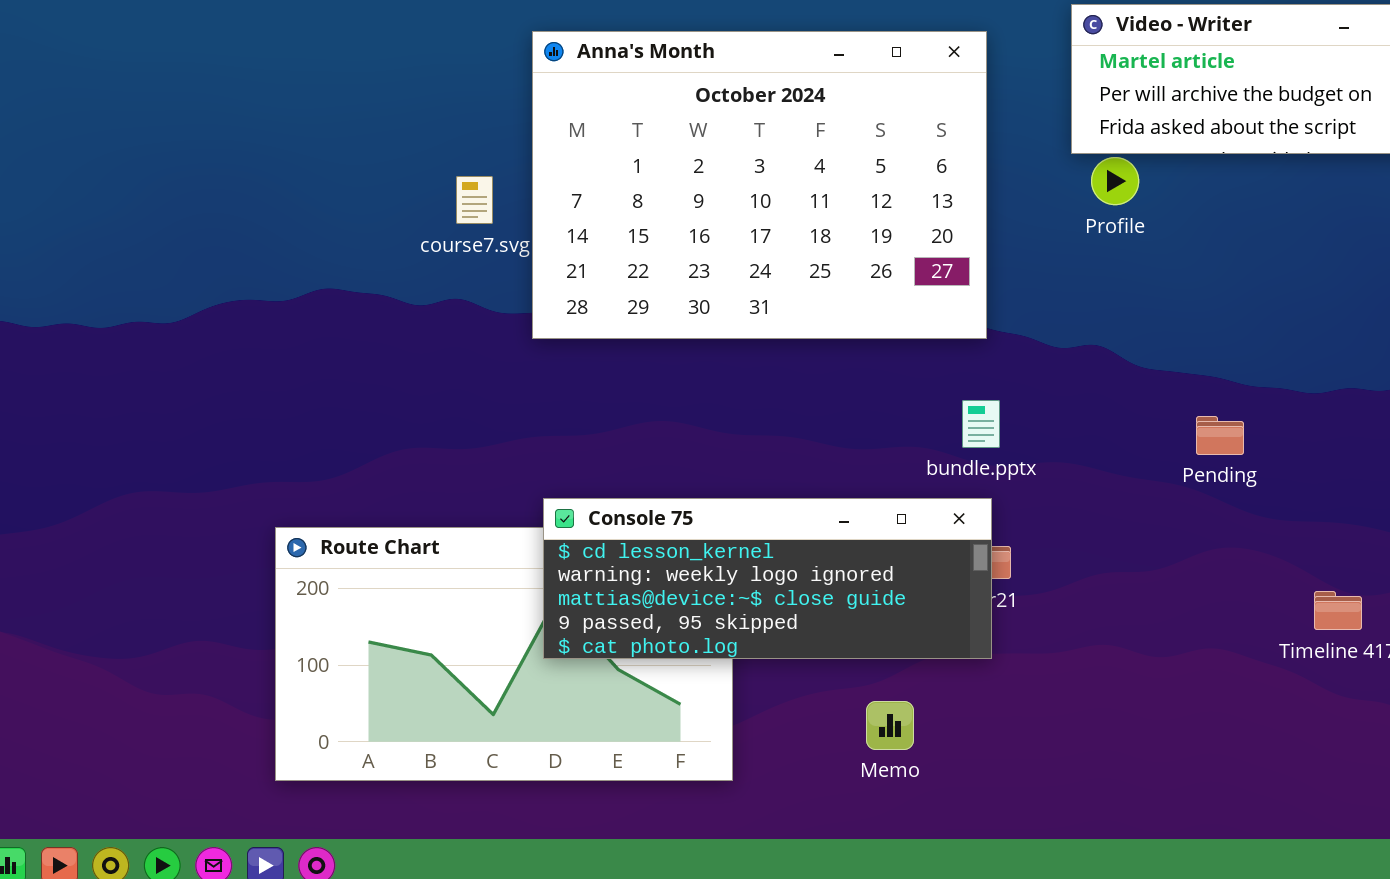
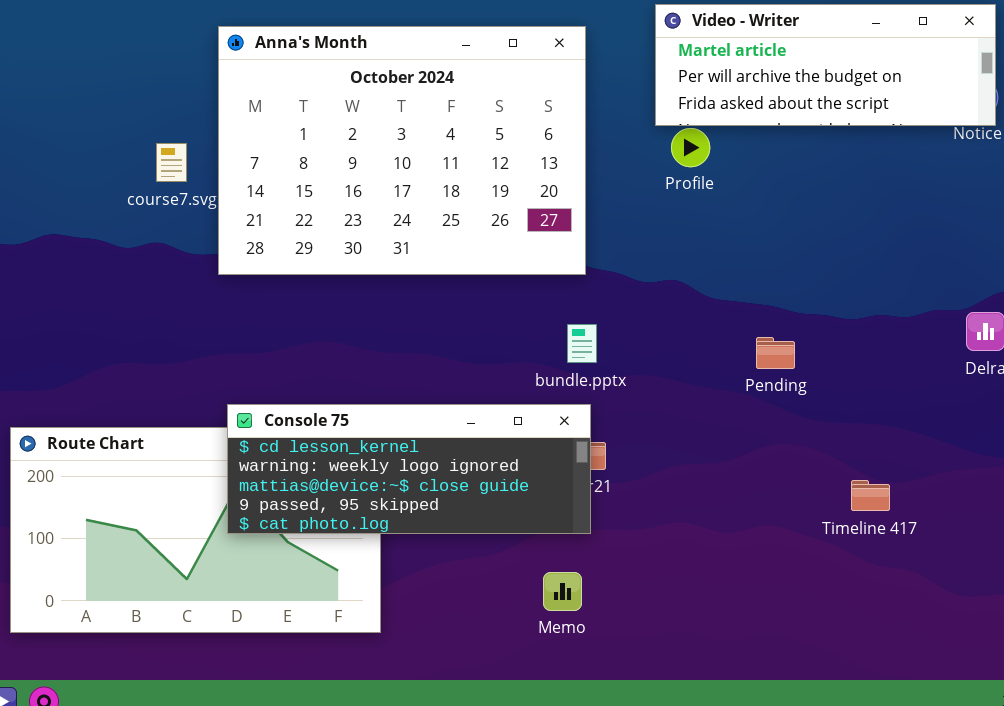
Memo: [866,701,914,750] -> [543,572,582,611], moved

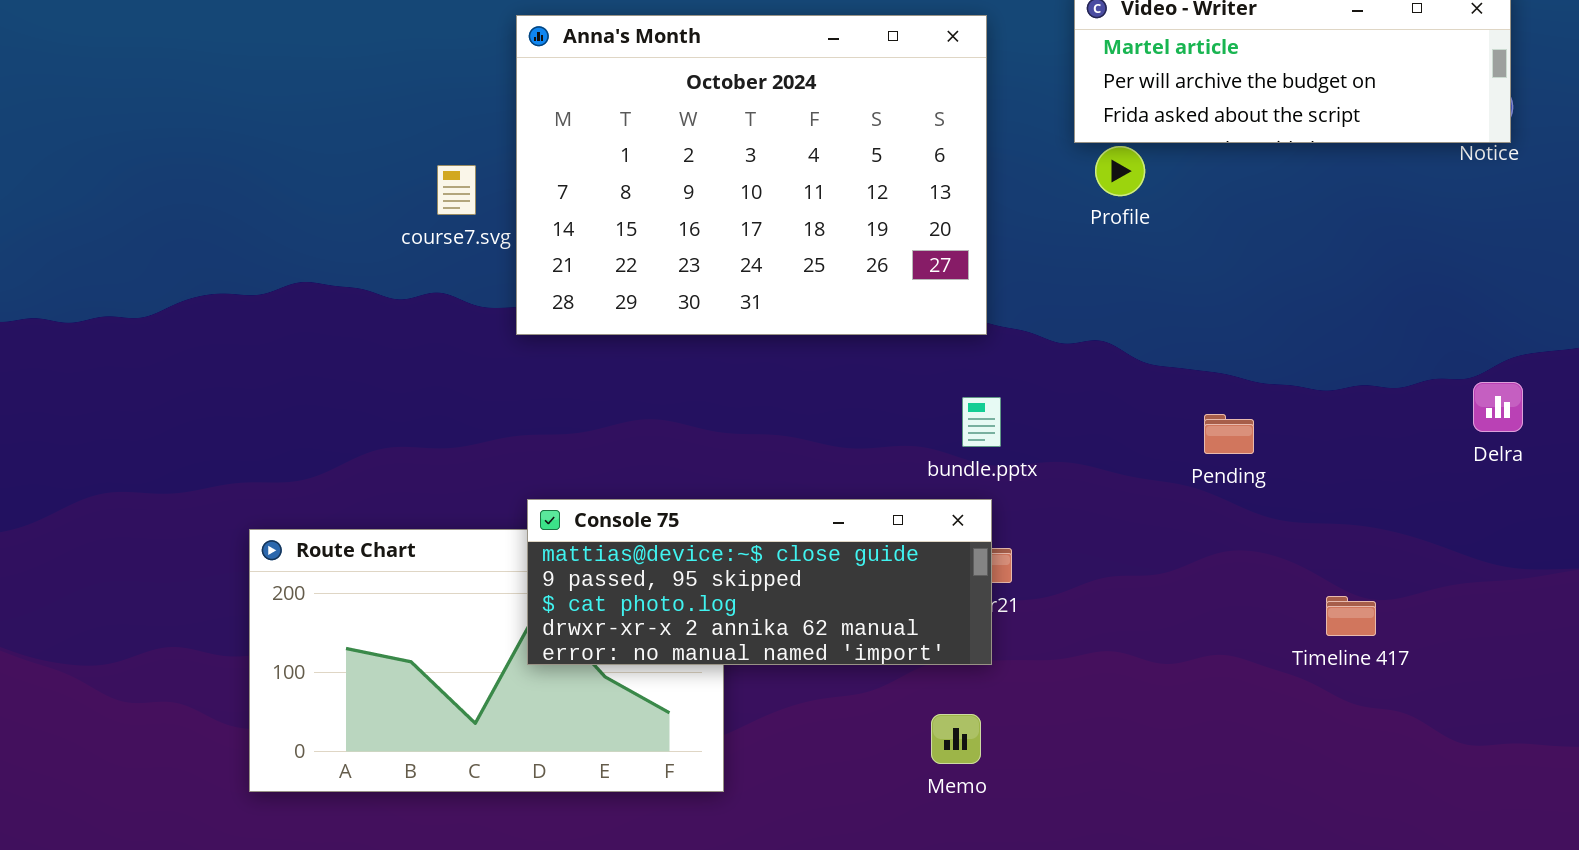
Console 75: [227,404,591,534] -> [527,499,992,665], scrolled down 2 rows

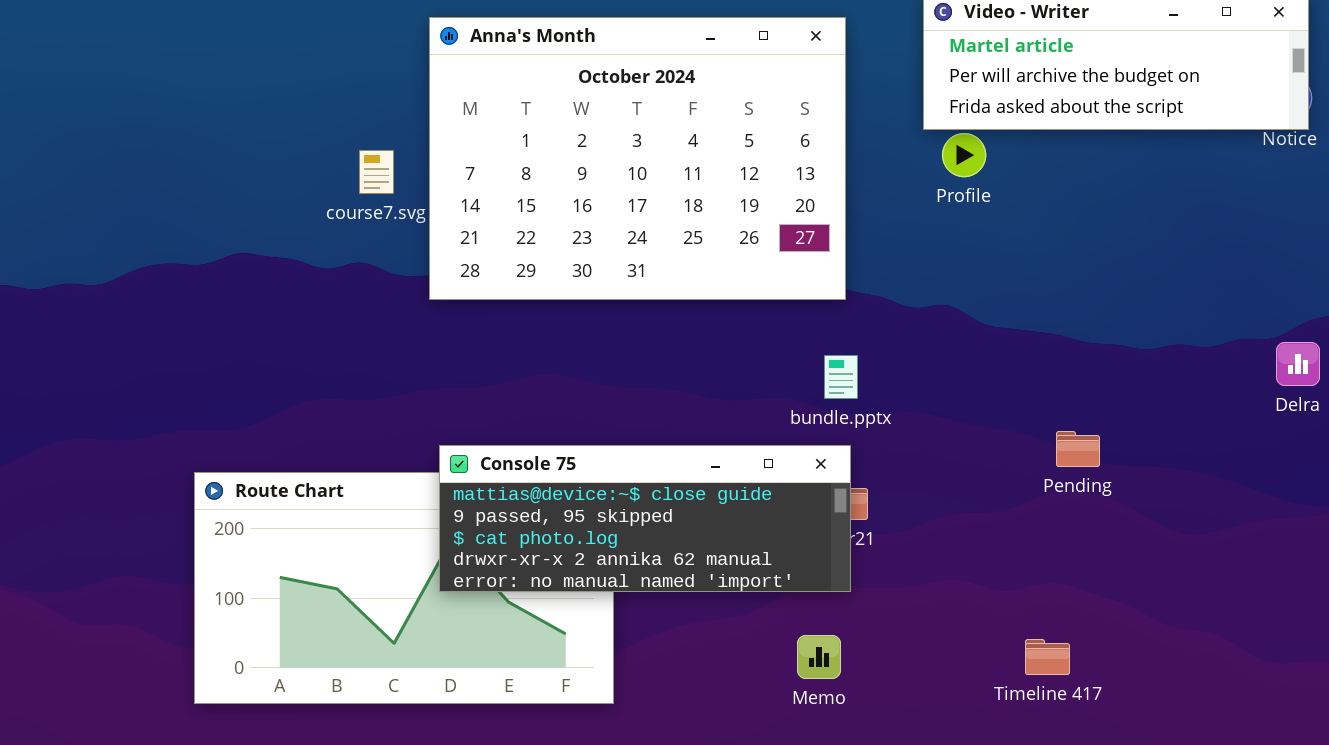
Pending: [1204,414,1254,454] -> [1056,431,1100,467], moved
Timeline 417: [1326,596,1376,636] -> [1025,639,1070,675], moved

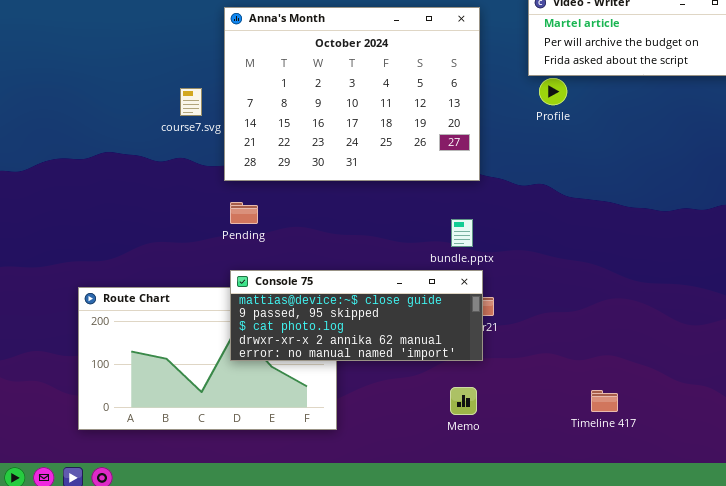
bundle.pptx: [824,355,858,399] -> [451,219,473,247], moved
Pending: [1056,431,1100,467] -> [230,202,258,224], moved

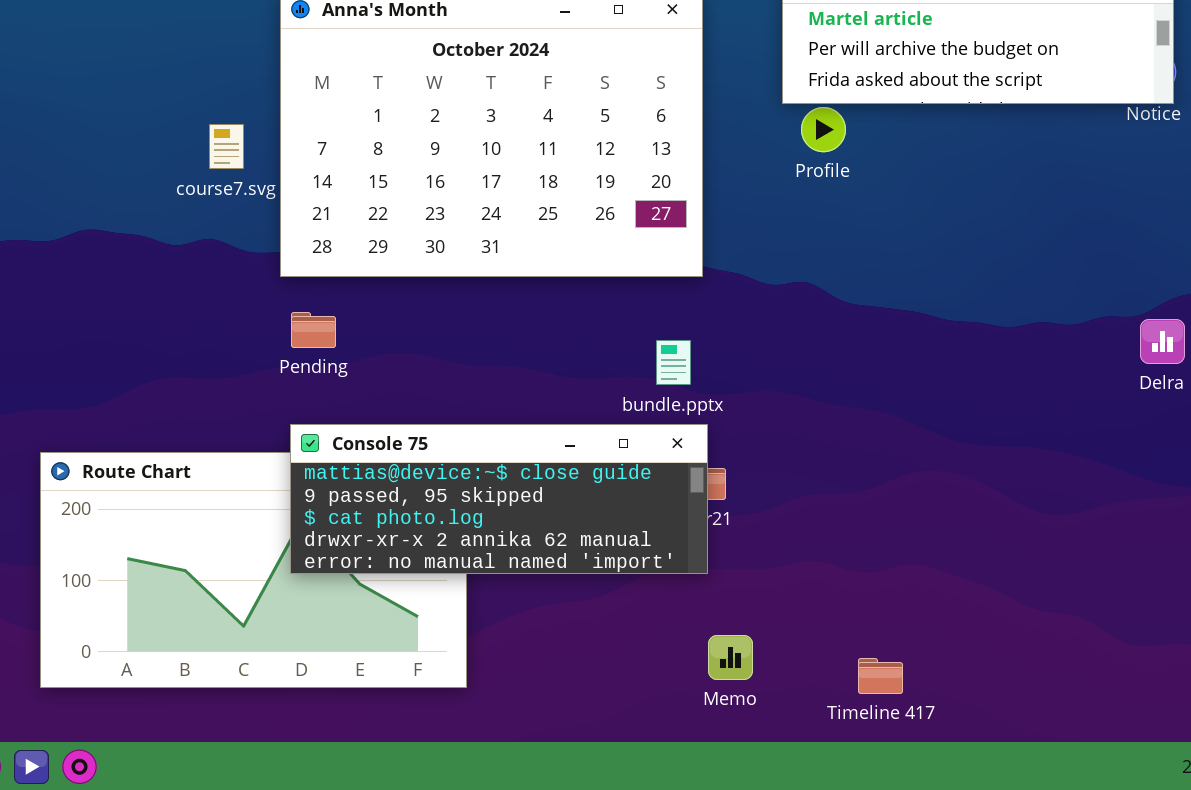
Memo: [450,387,477,415] -> [708,635,753,680], moved
Timeline 417: [591,390,618,412] -> [858,658,903,694], moved

